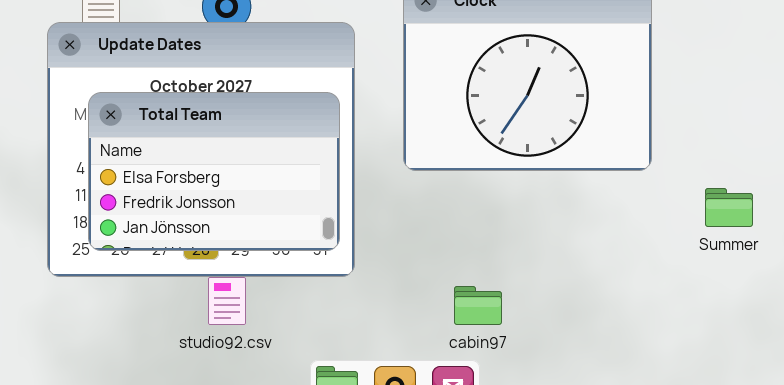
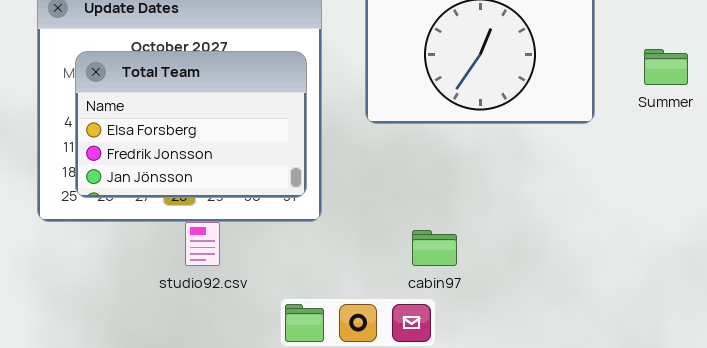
Summer: [705,188,753,227] -> [644,49,688,85], moved

